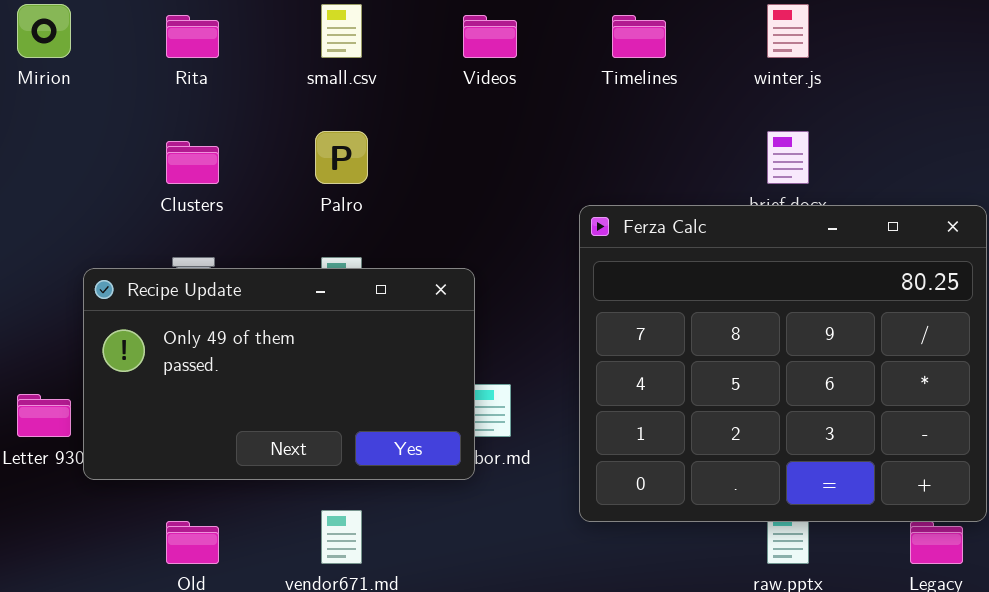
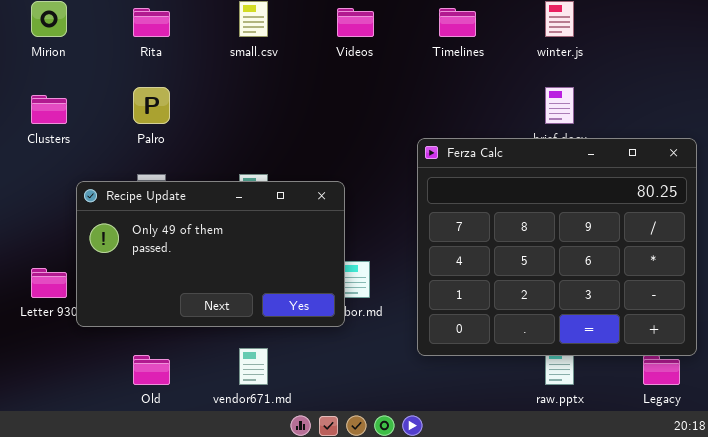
Palro: [315,131,368,184] -> [133,87,170,124], moved
Clusters: [166,141,219,184] -> [31,95,67,124], moved

